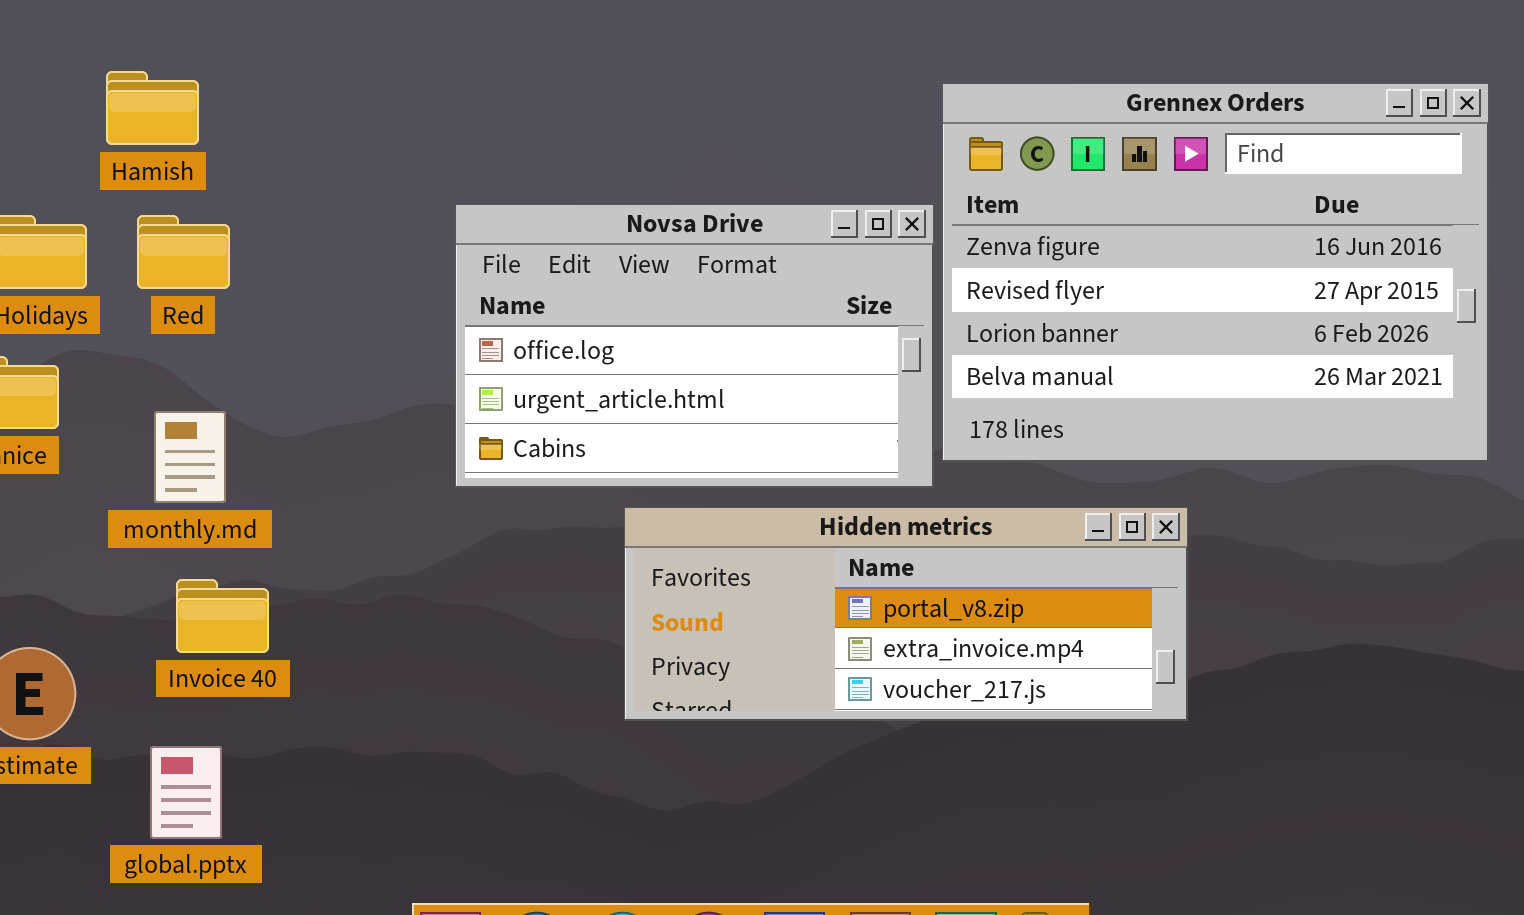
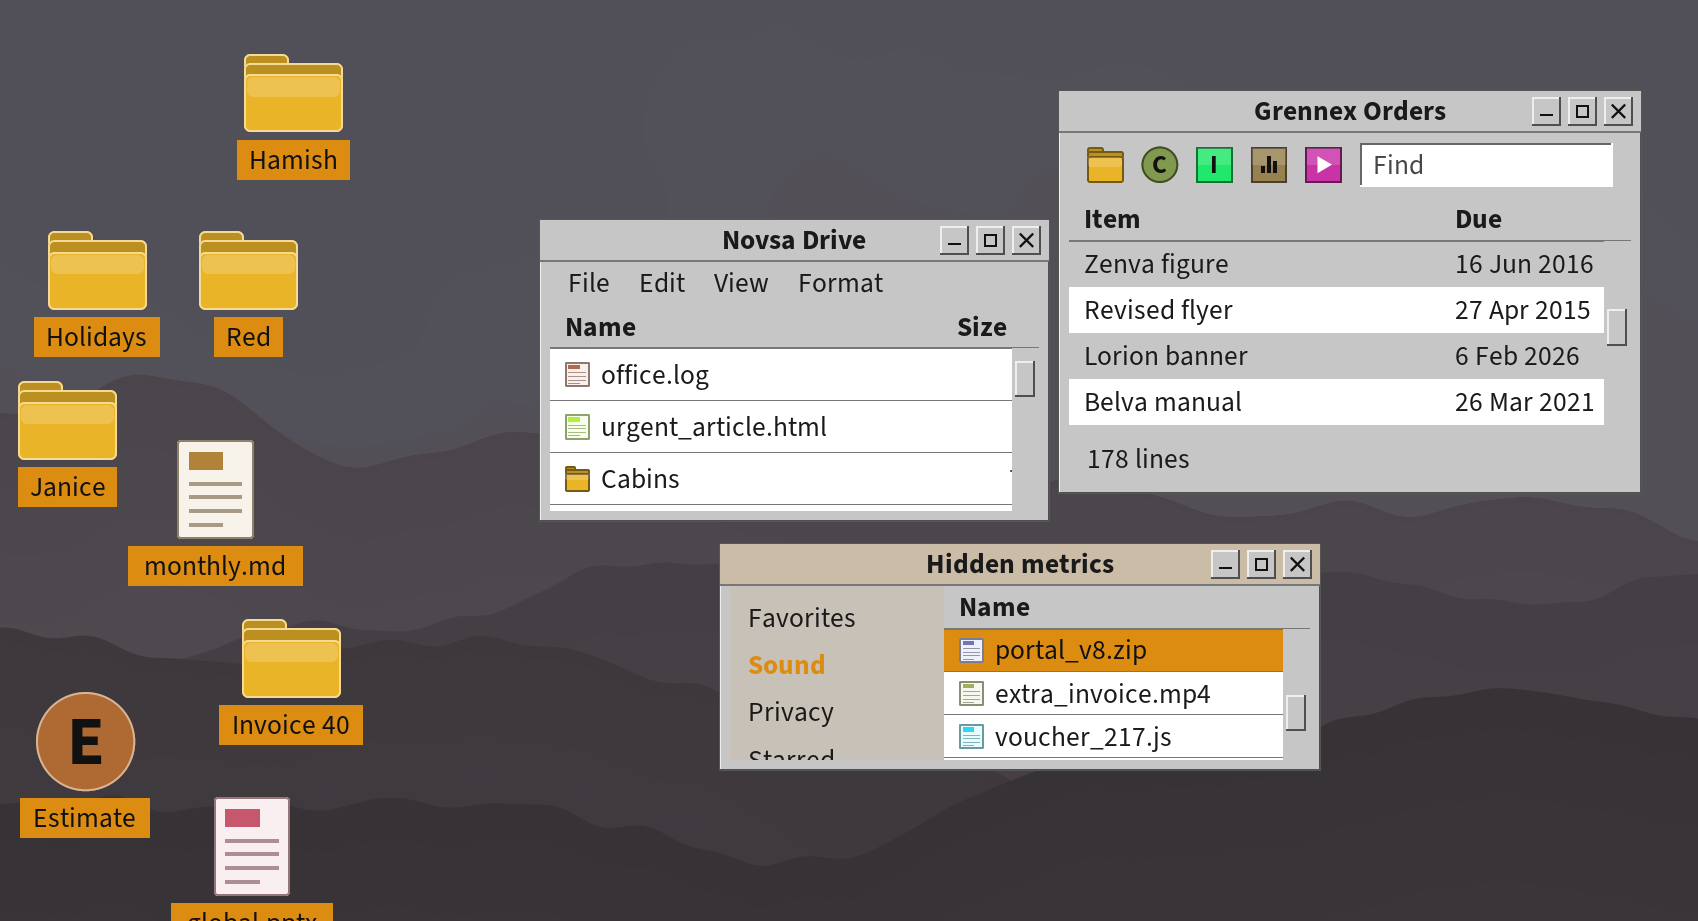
Hamish: [106,71,199,145] -> [244,54,343,132], moved
monthly.md: [154,411,226,503] -> [177,440,254,539], moved

